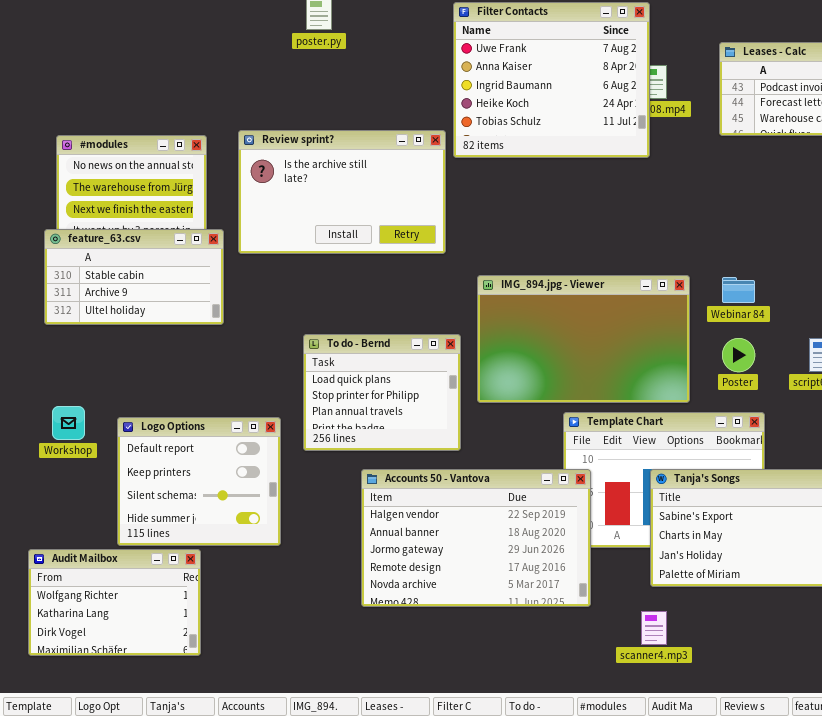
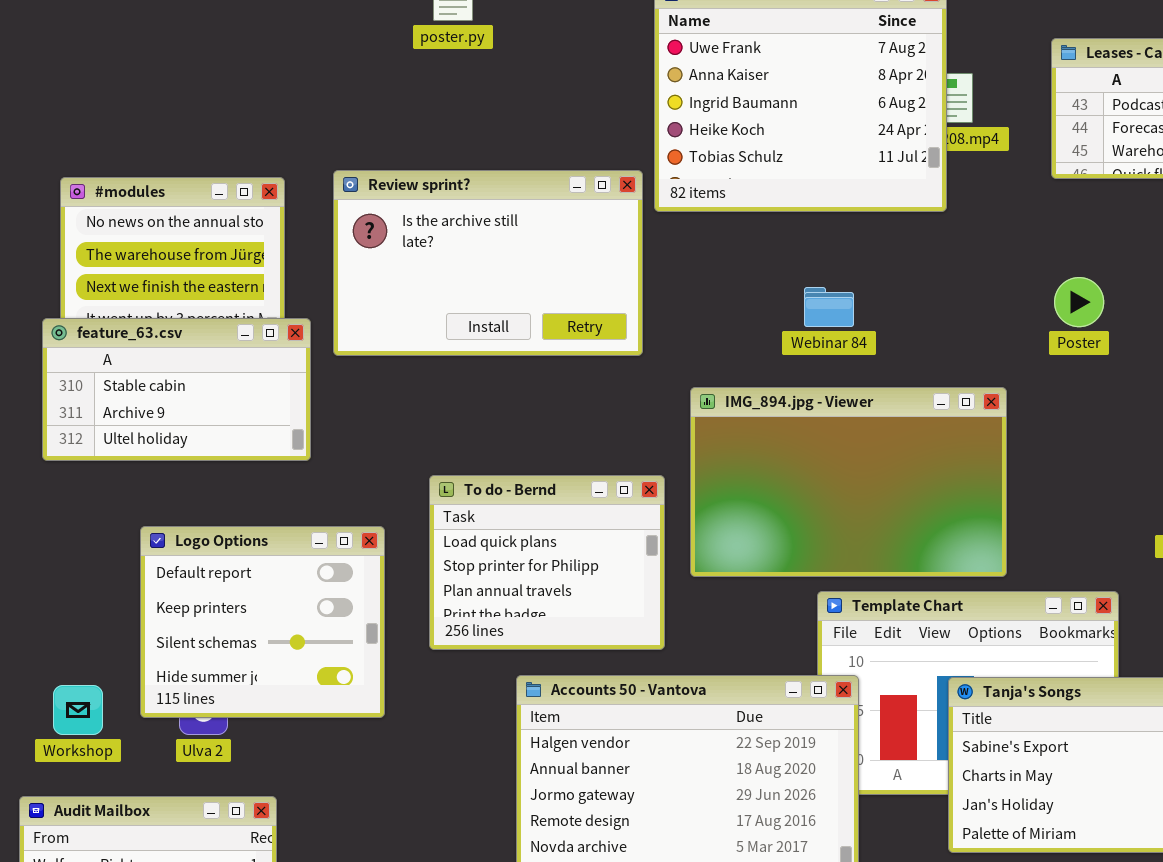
Webinar 84: [722,277,755,303] -> [804,287,854,327], moved
Poster: [722,338,755,372] -> [1054,277,1104,327], moved
Workshop: [52,406,85,440] -> [53,685,103,735], moved
Logo Options: [117,417,281,546] -> [140,526,385,718], moved

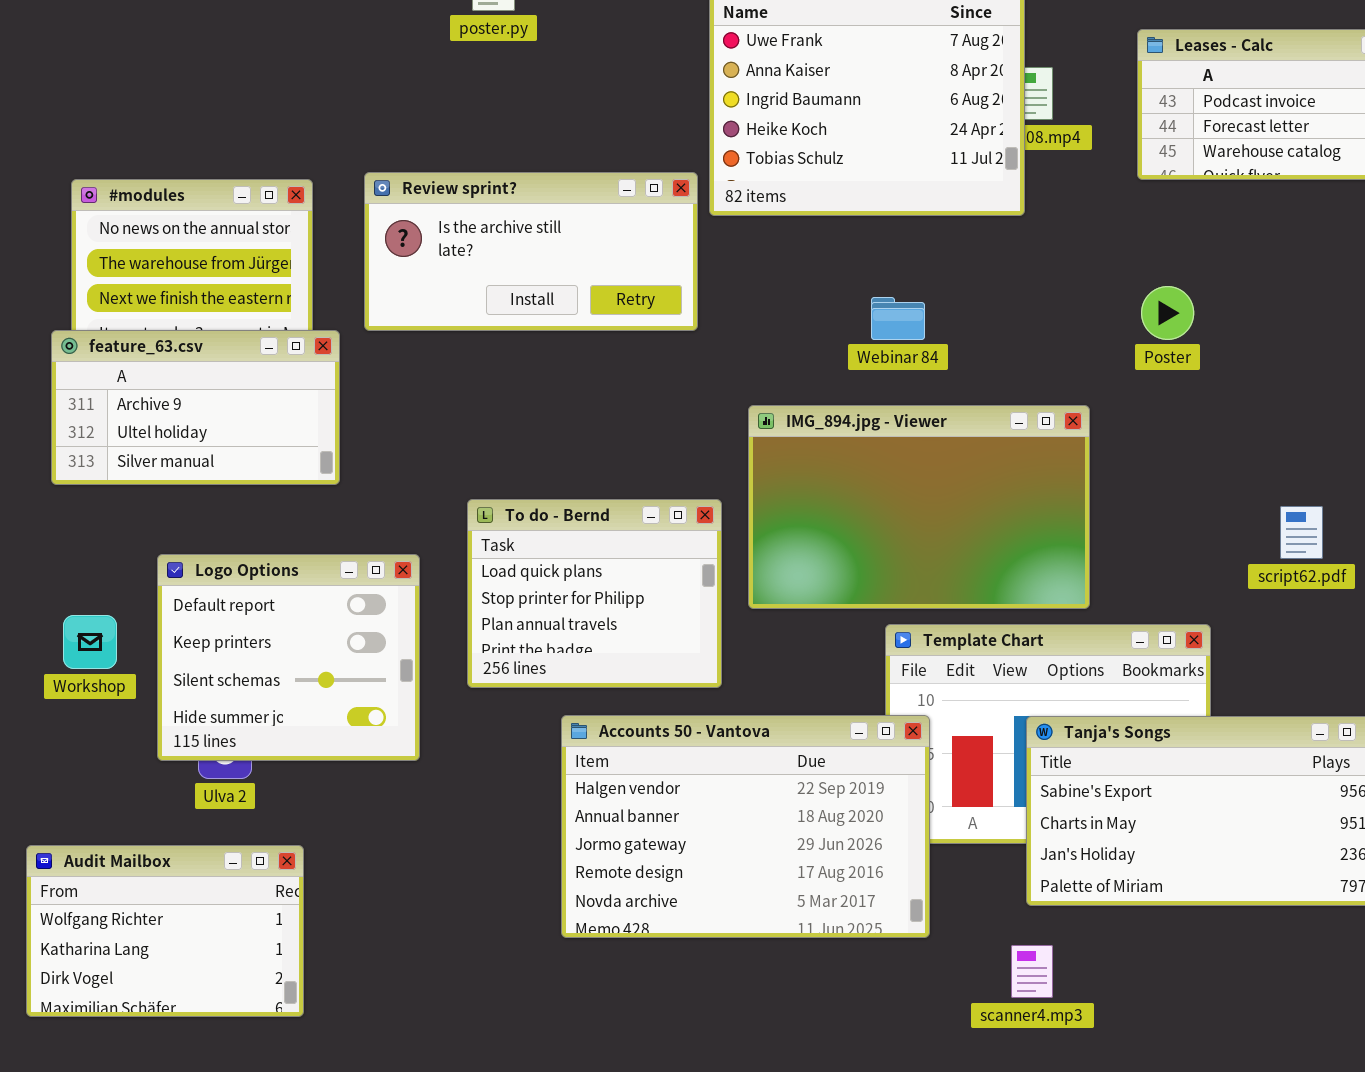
Review sprint?: [333,170,643,356] -> [364,172,698,331], resized
feature_63.csv: [42,318,311,461] -> [51,330,340,485], scrolled down 1 row
Workshop: [53,685,103,735] -> [63,615,117,669], moved

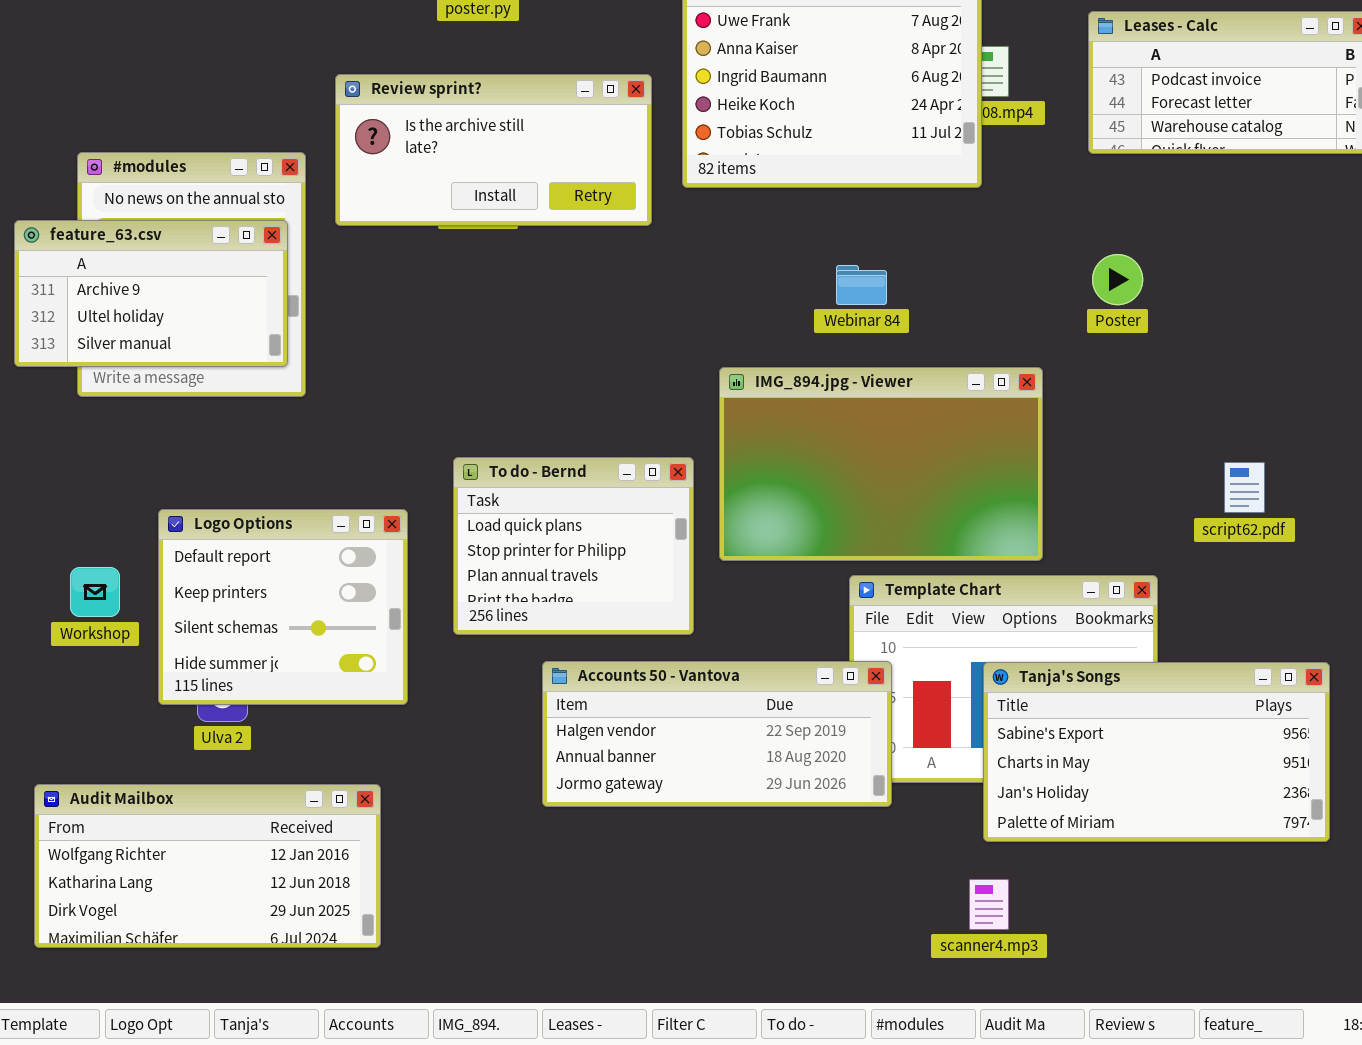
Review sprint?: [364,172,698,331] -> [335,74,652,226], moved
feature_63.csv: [51,330,340,485] -> [14,220,288,367], moved
Accounts 50 - Vantova: [561,715,930,938] -> [542,661,892,807], resized
Audit Mailbox: [26,845,304,1017] -> [34,784,381,948], resized

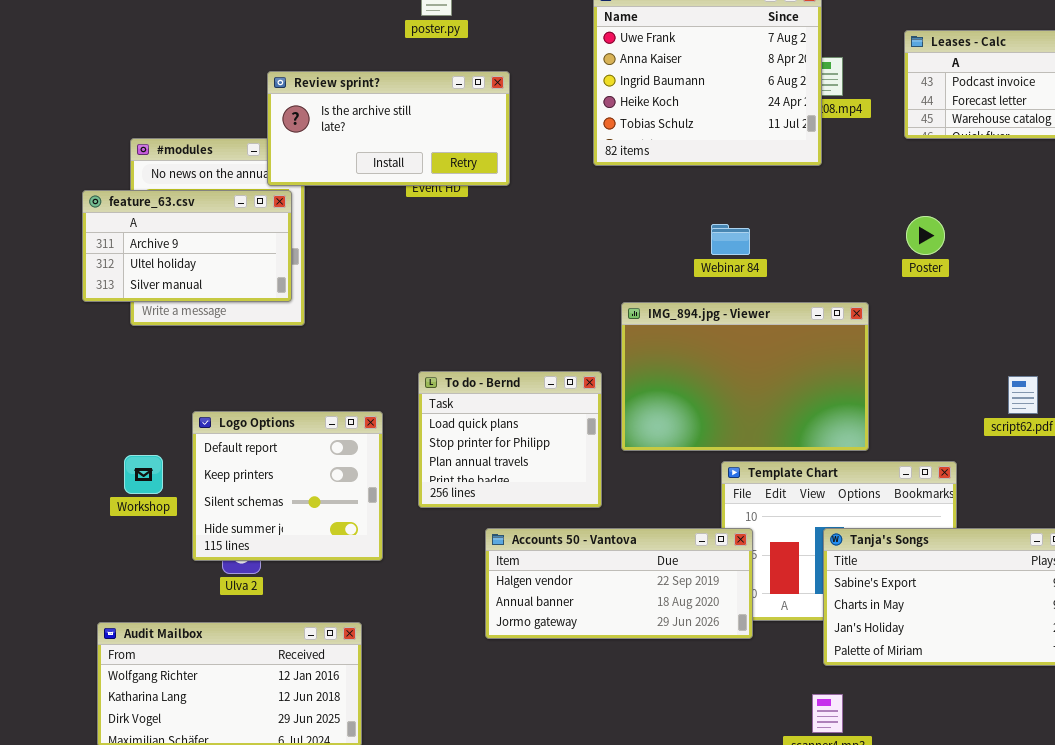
Review sprint?: [335,74,652,226] -> [267,71,510,186], moved

